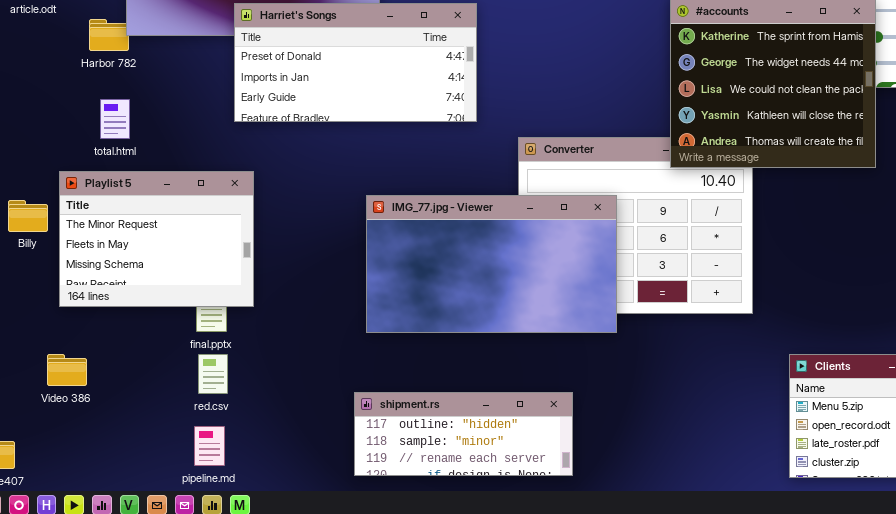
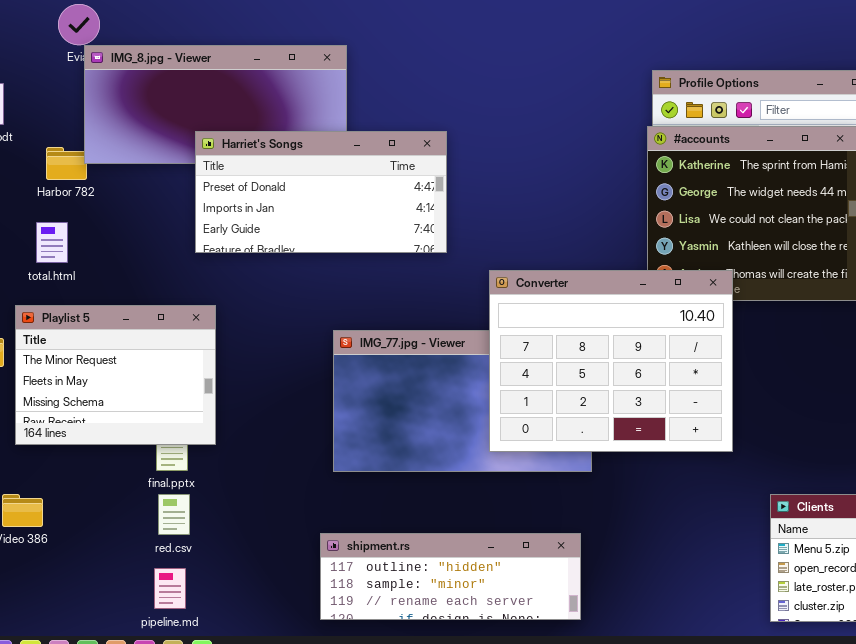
total.html: [100,99,130,139] -> [36,222,68,263], moved
Converter: [518,137,753,314] -> [489,270,733,452], raised
shipment.rs: [354,392,573,476] -> [320,533,581,620], resized

